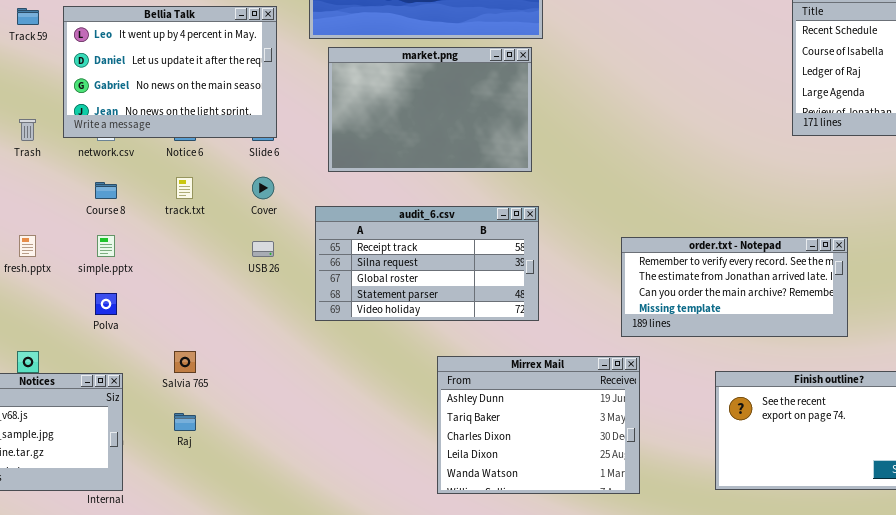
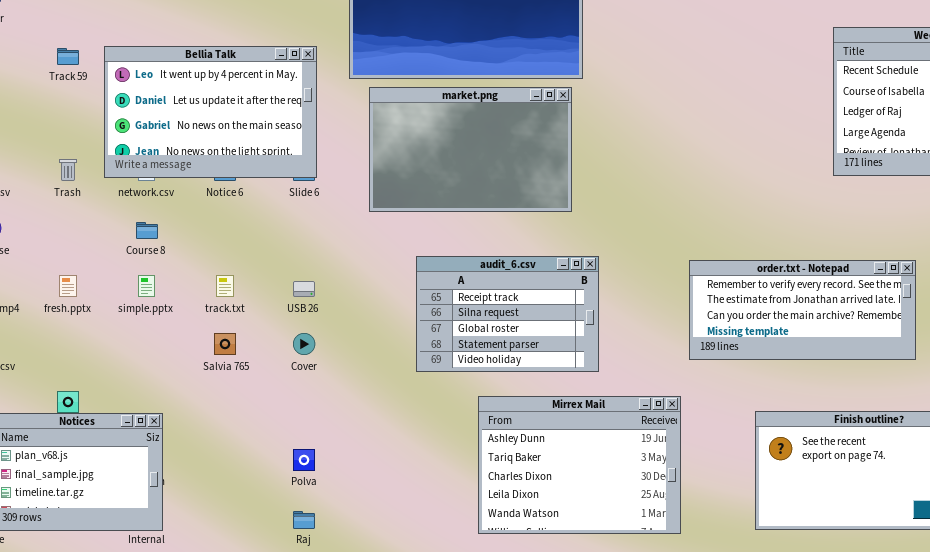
track.txt: [176,177,193,199] -> [216,275,234,297], moved
Cover: [252,177,274,199] -> [293,333,315,355], moved
audit_6.csv: [315,206,539,321] -> [416,256,599,372], moved, resized
order.txt - Notepad: [621,237,848,337] -> [689,260,916,360], moved
Polva: [95,293,117,315] -> [293,449,315,471], moved
Salvia 765: [174,351,196,373] -> [214,333,236,355], moved
Raj: [174,413,196,431] -> [293,511,315,529], moved

